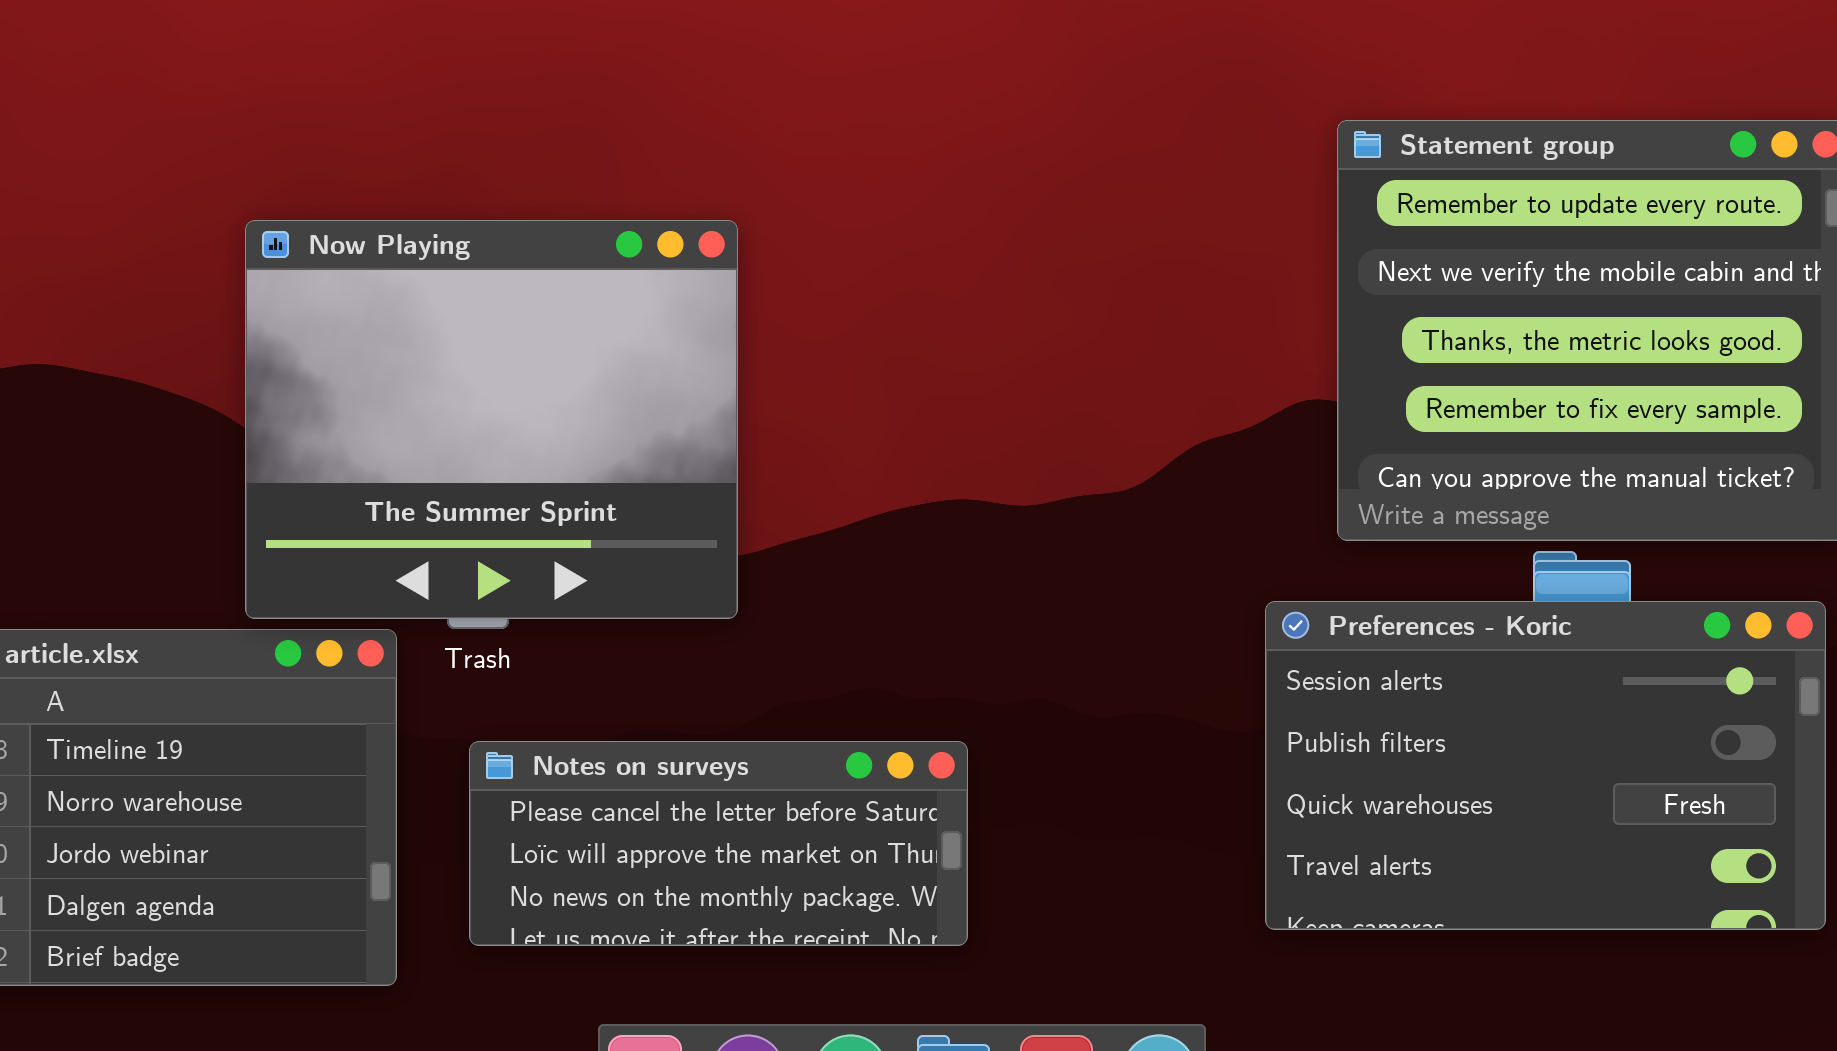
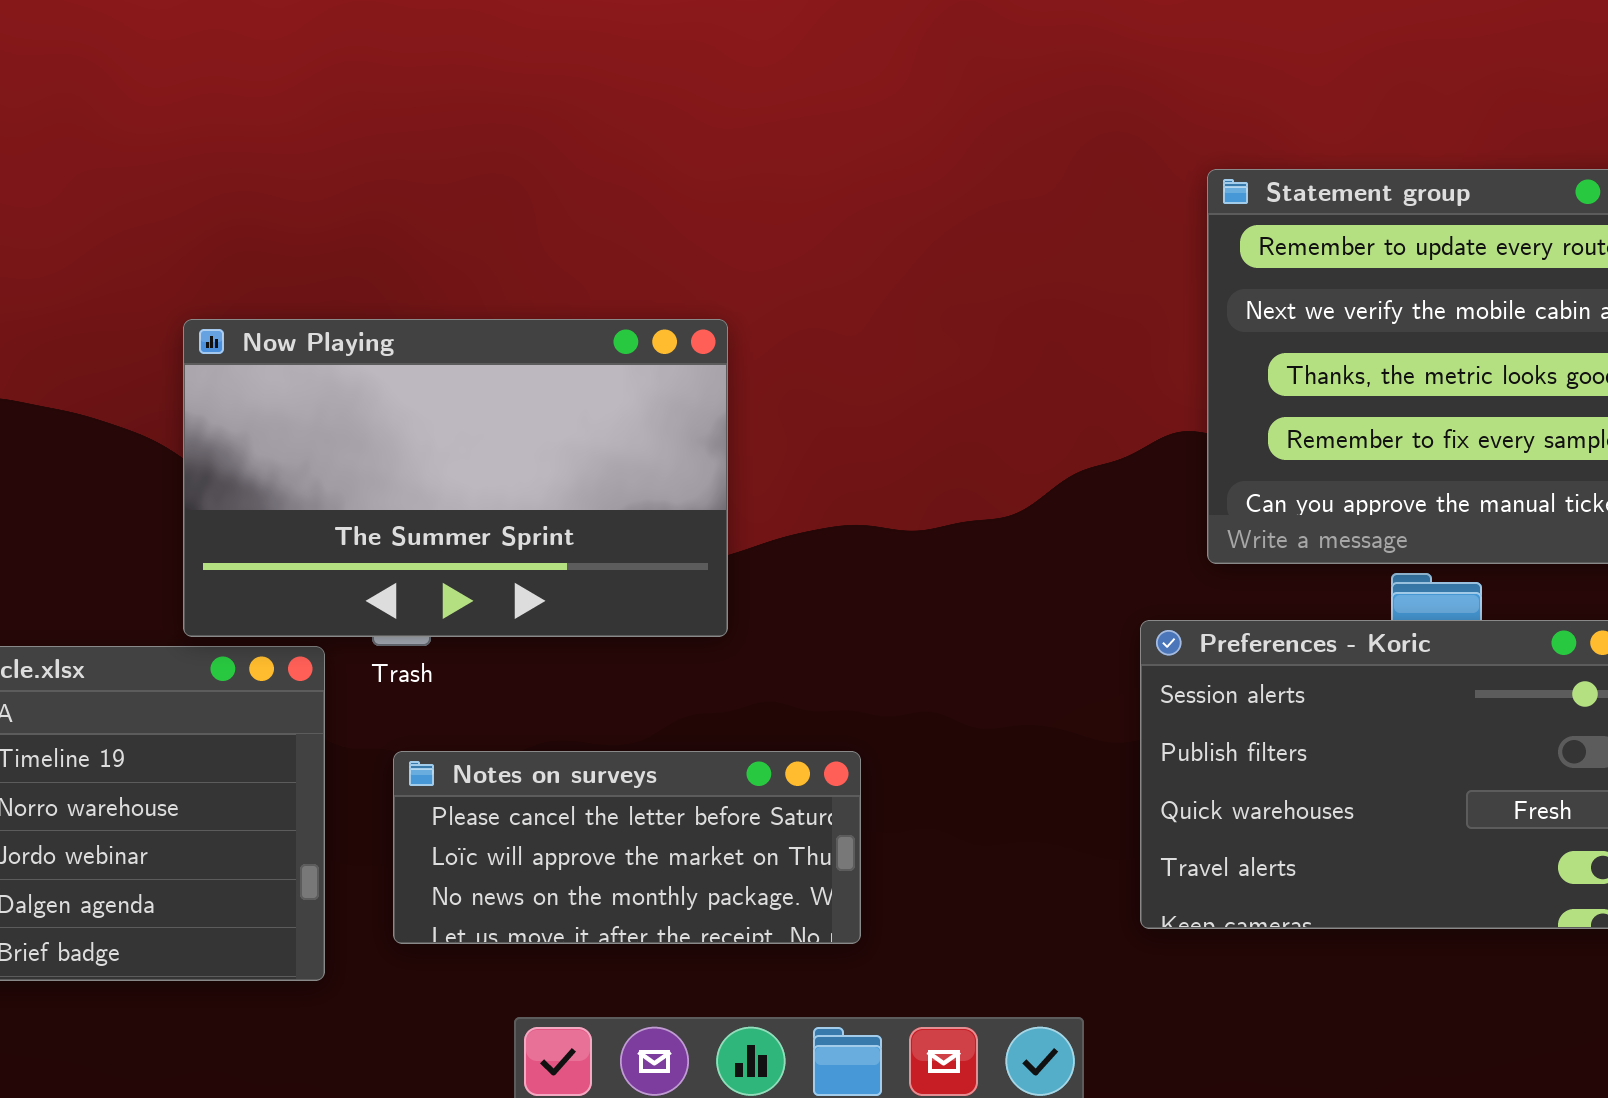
Now Playing: [245,220,738,619] -> [183,319,728,637], resized

